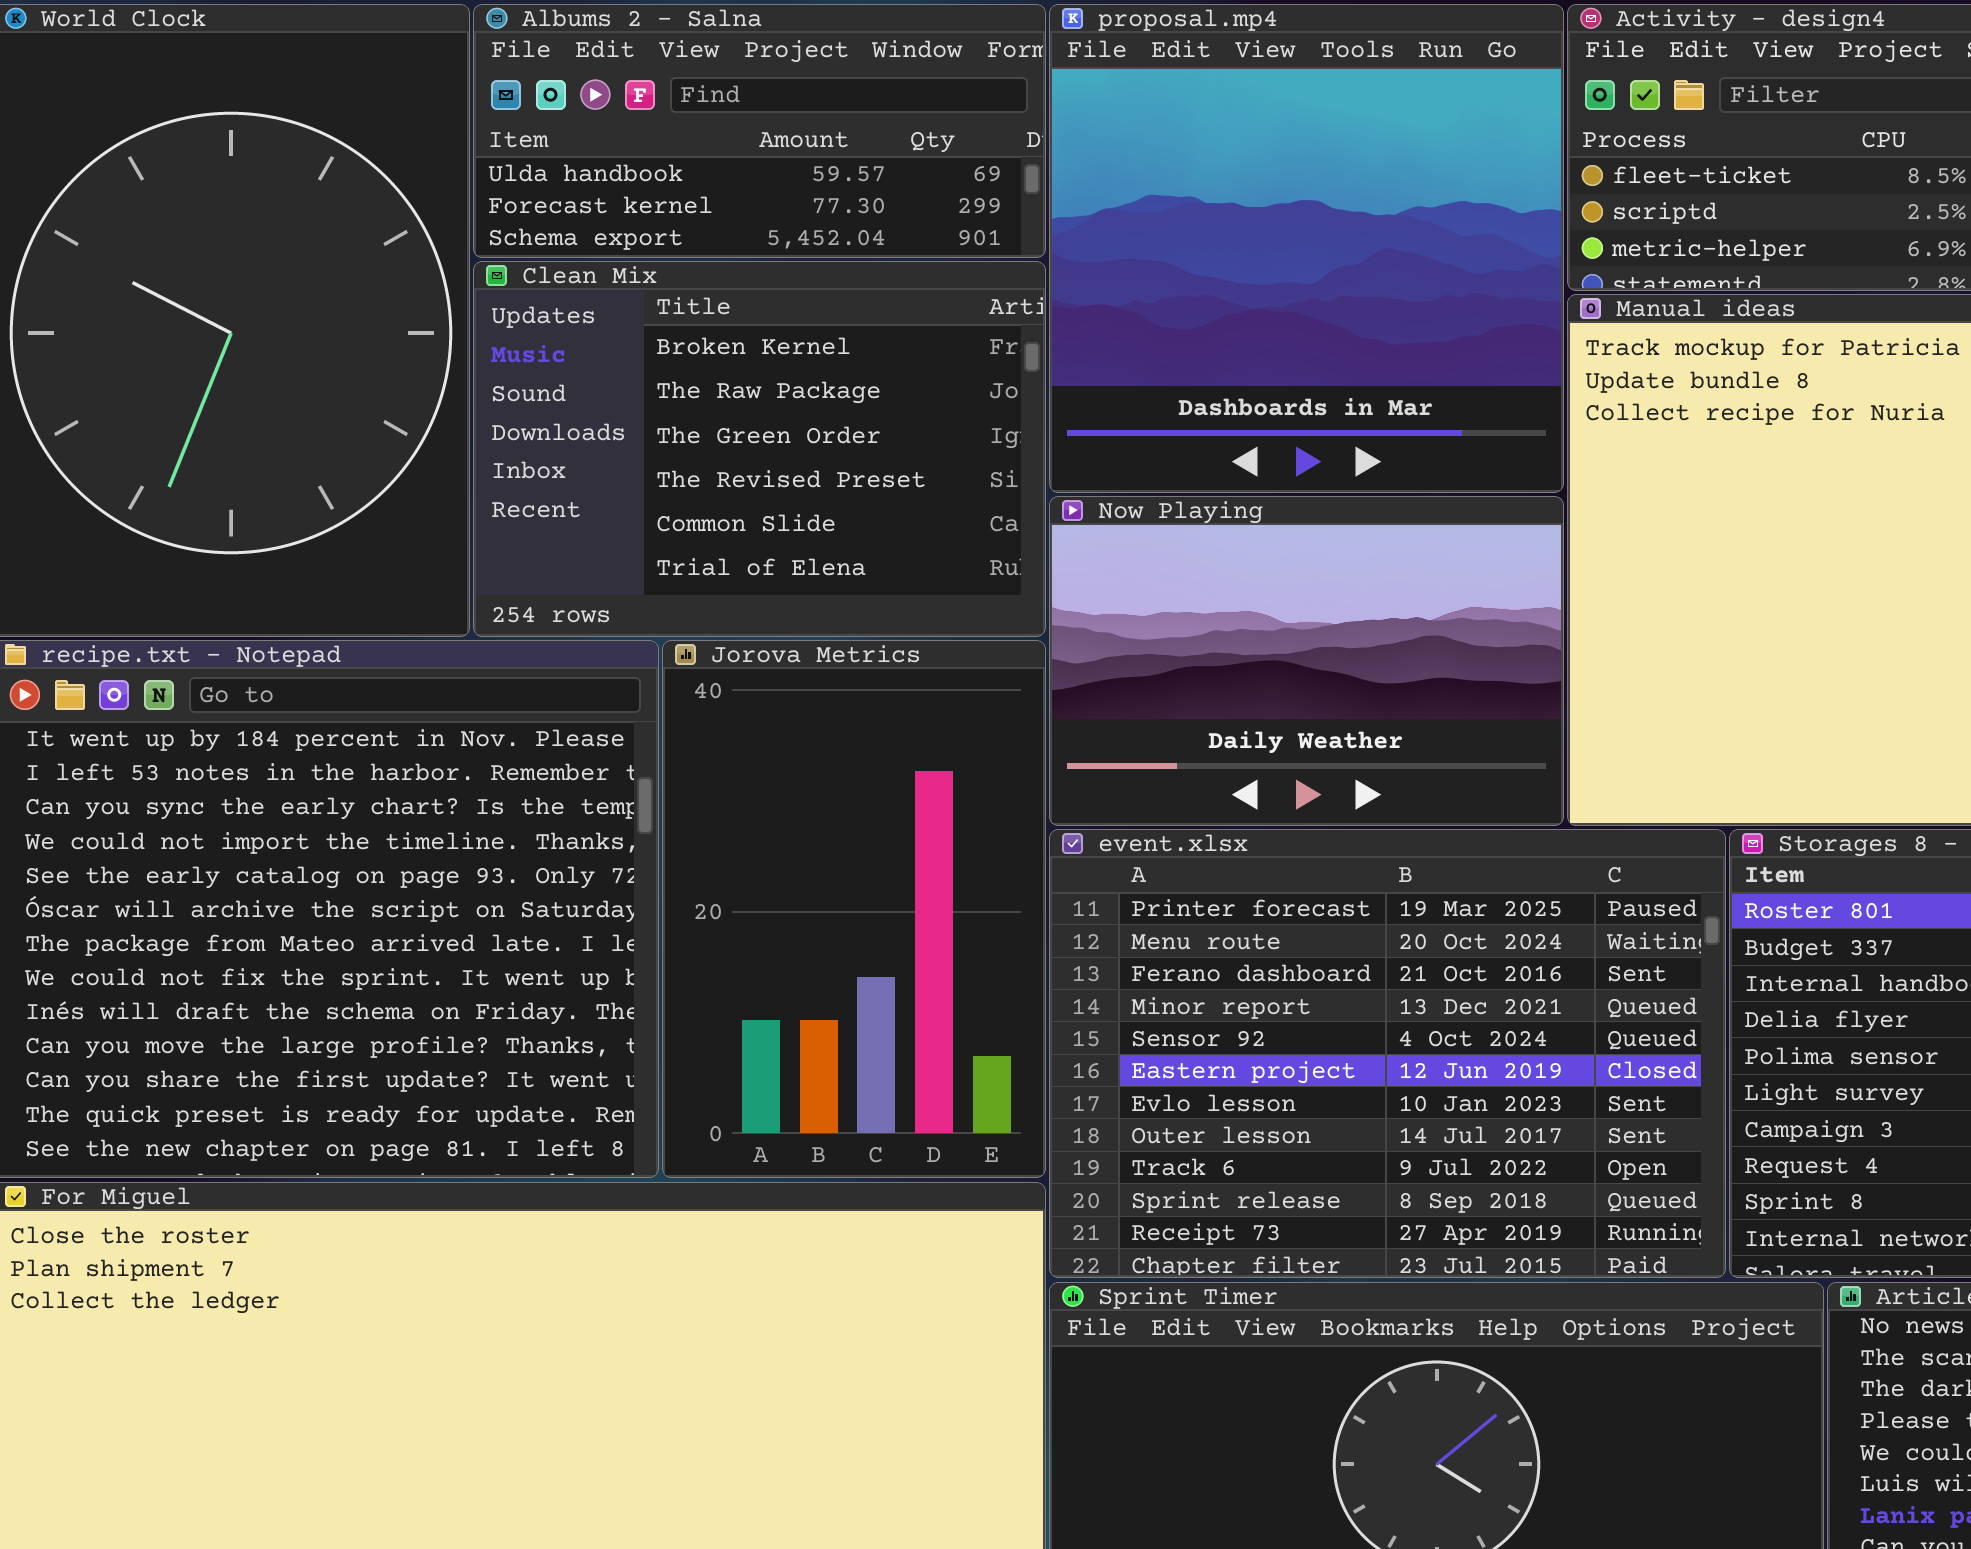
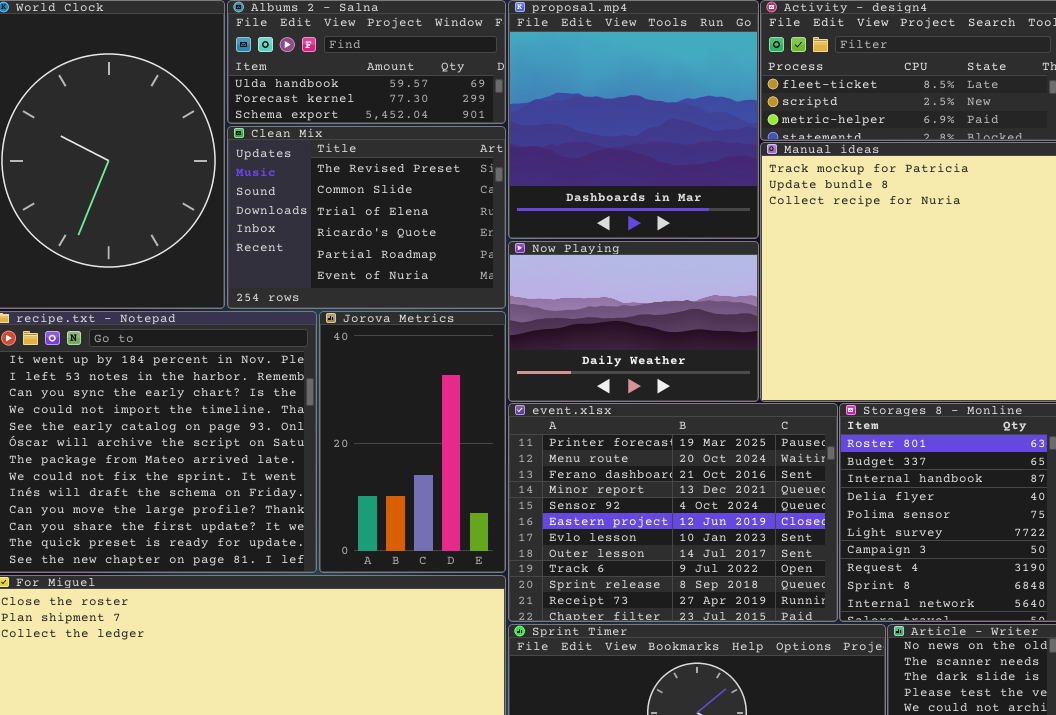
Clean Mix: [473,261,1046,637] -> [227,126,506,309], scrolled down 3 rows

